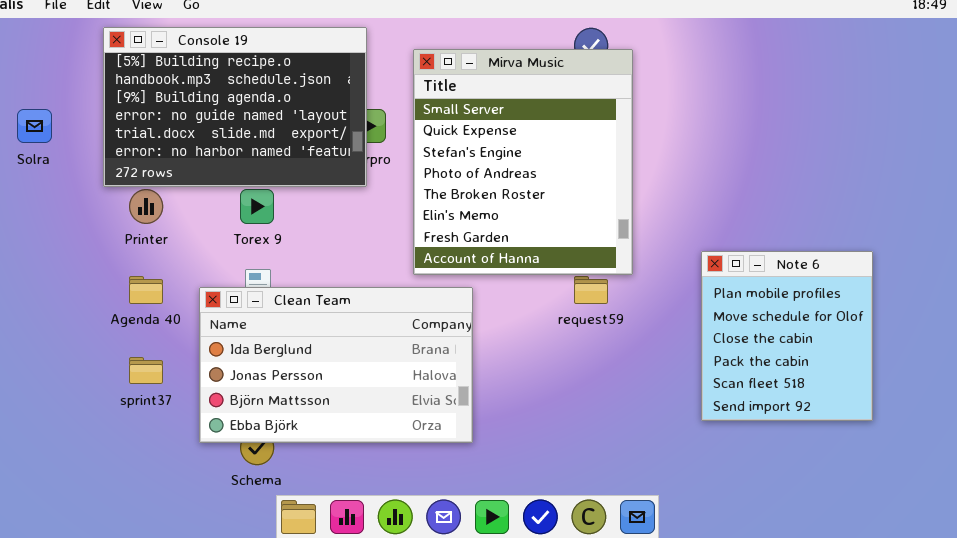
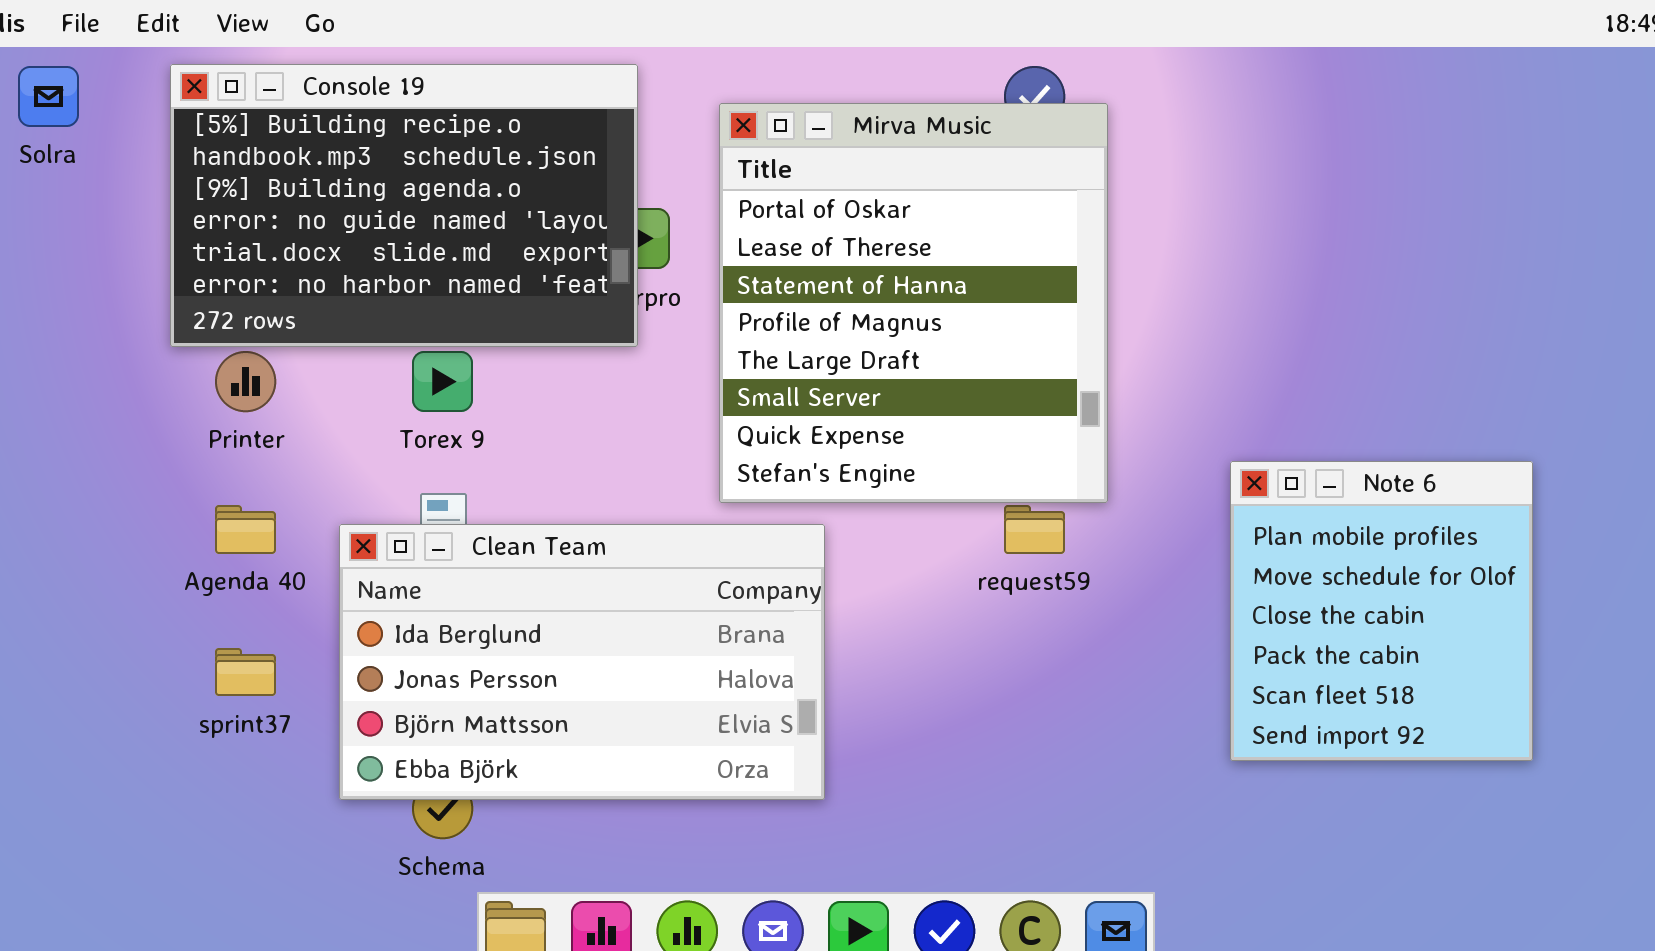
Mirva Music: [413,49,633,275] -> [719,103,1108,503], scrolled up 5 rows
Solra: [17,109,52,143] -> [18,66,79,127], moved

